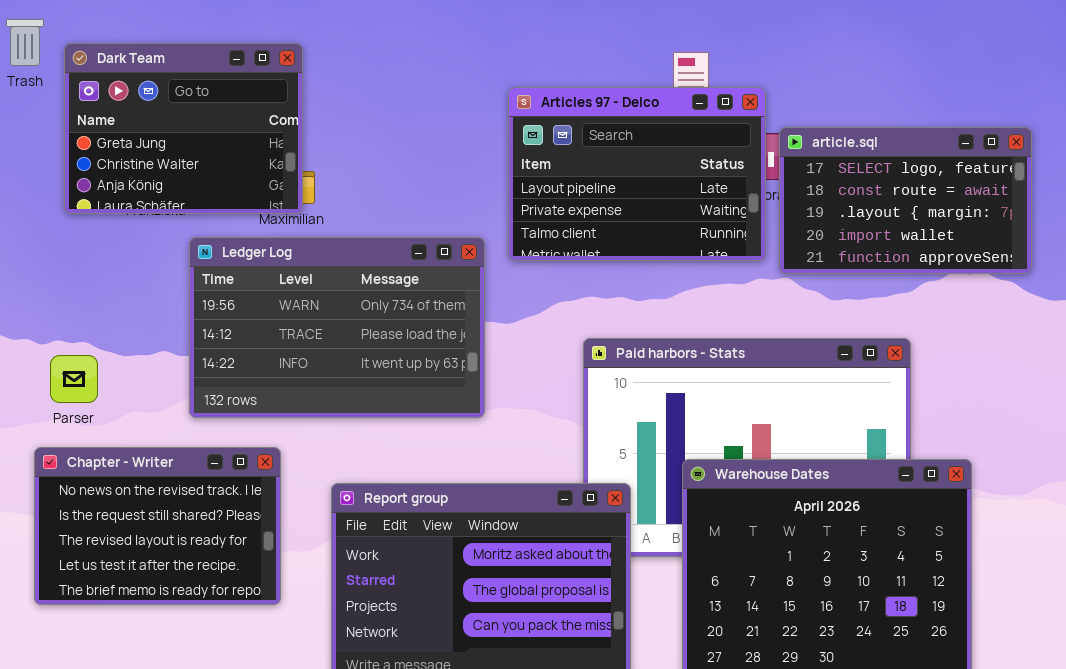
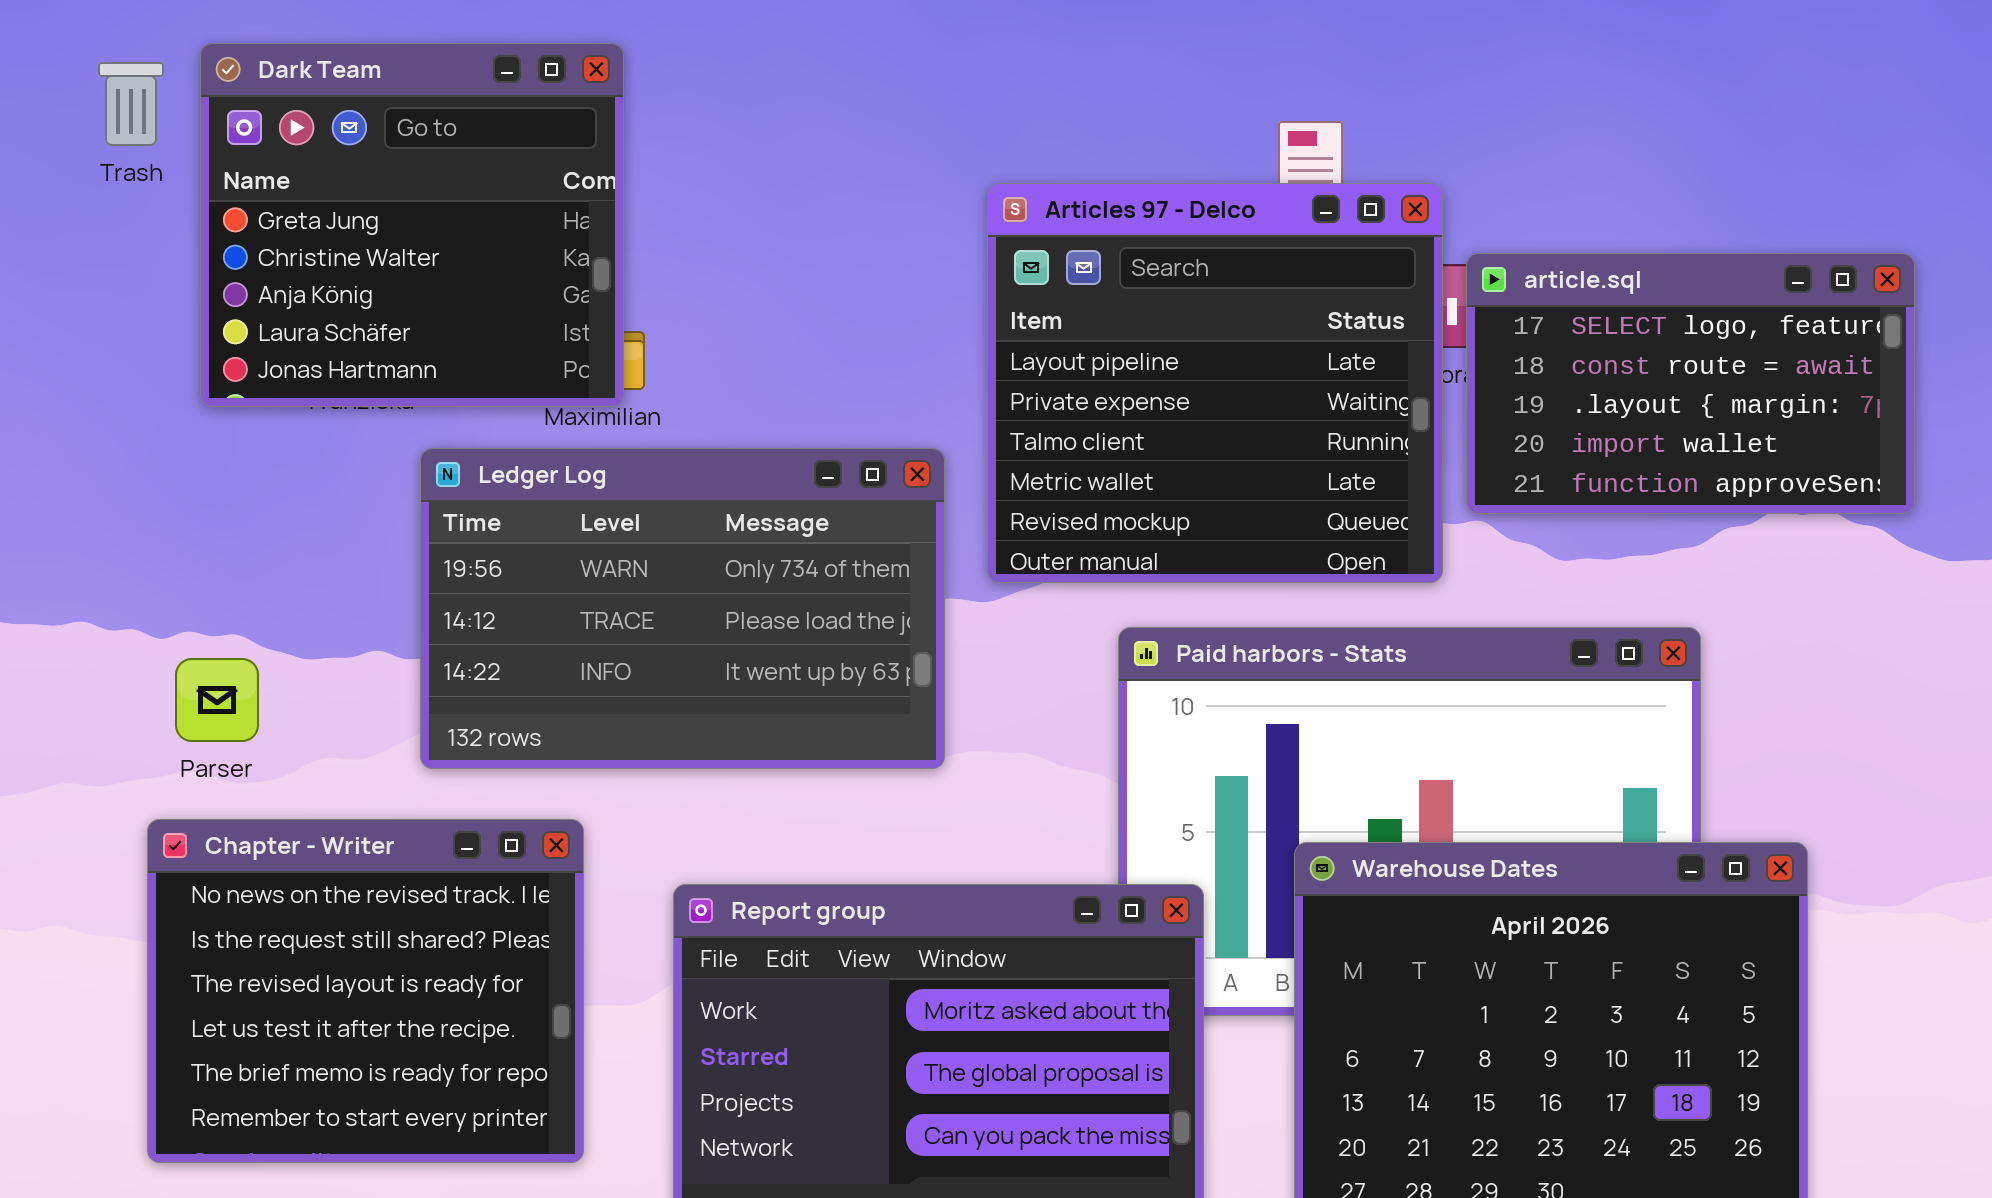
Dark Team: [64,43,303,214] -> [200,43,624,407], resized
Articles 97 - Delco: [508,87,766,261] -> [987,183,1443,583], resized
Chapter - Writer: [34,447,281,605] -> [147,819,584,1163], resized

